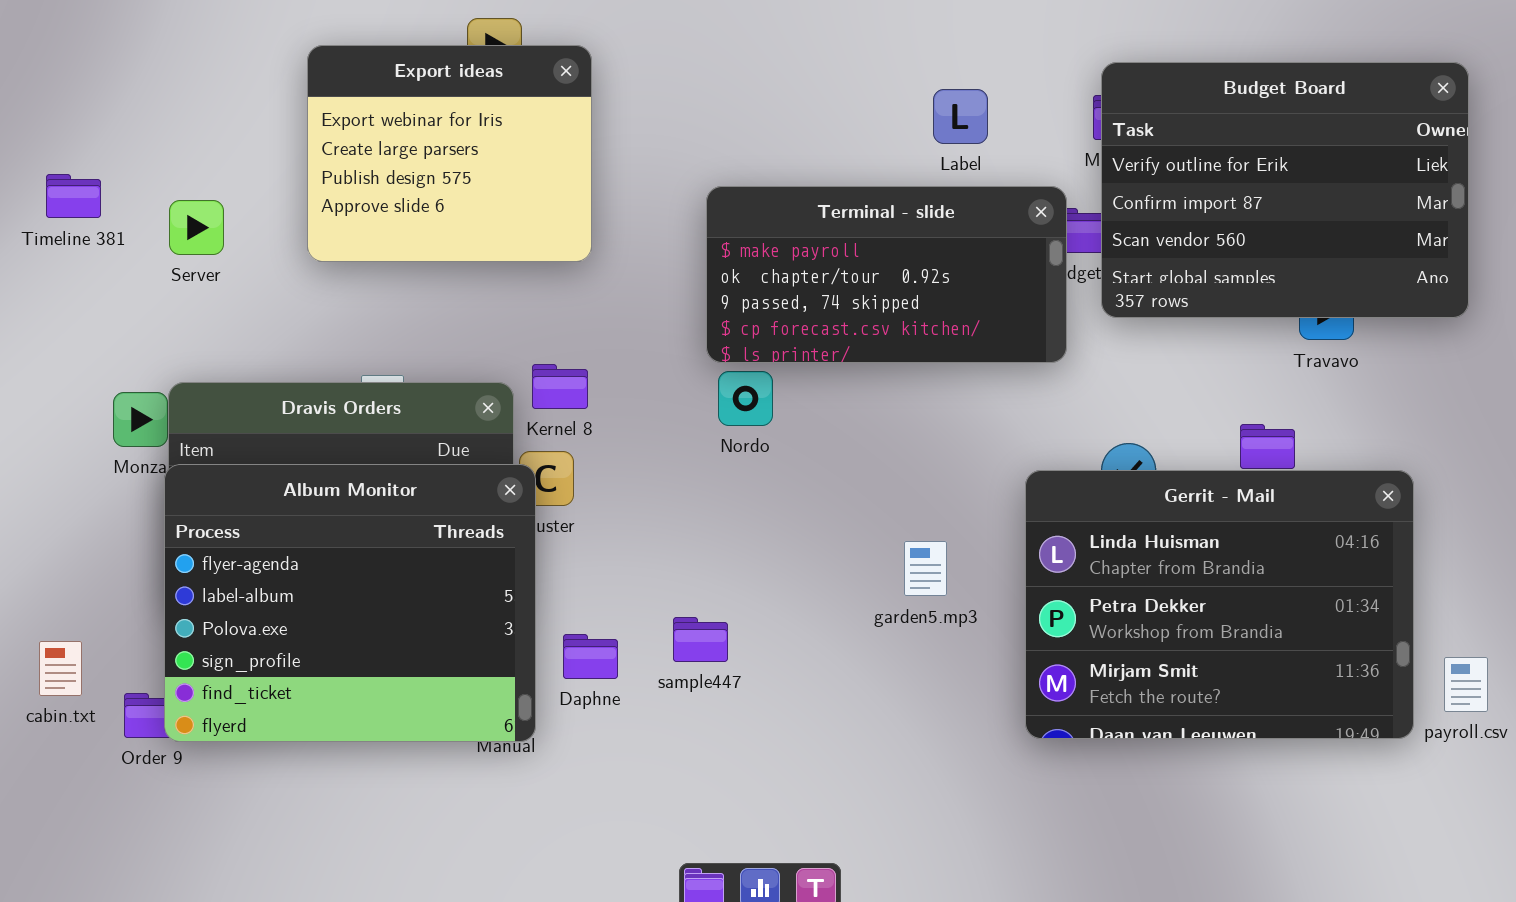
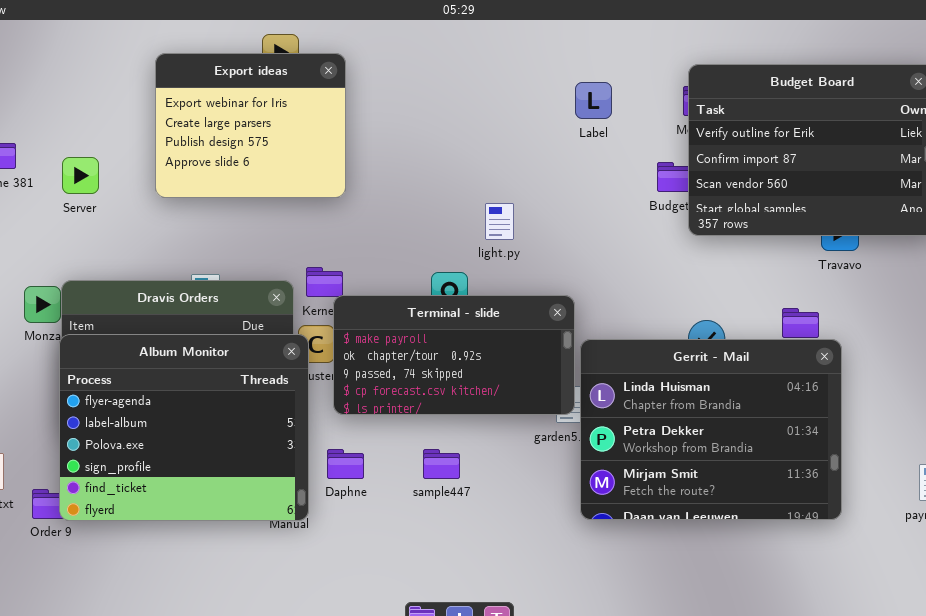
Terminal - slide: [706,186,1067,363] -> [333,295,575,415], moved
Gerrit - Mail: [1025,470,1414,739] -> [580,339,842,520], moved
sample447: [673,617,728,662] -> [423,449,460,479], moved

